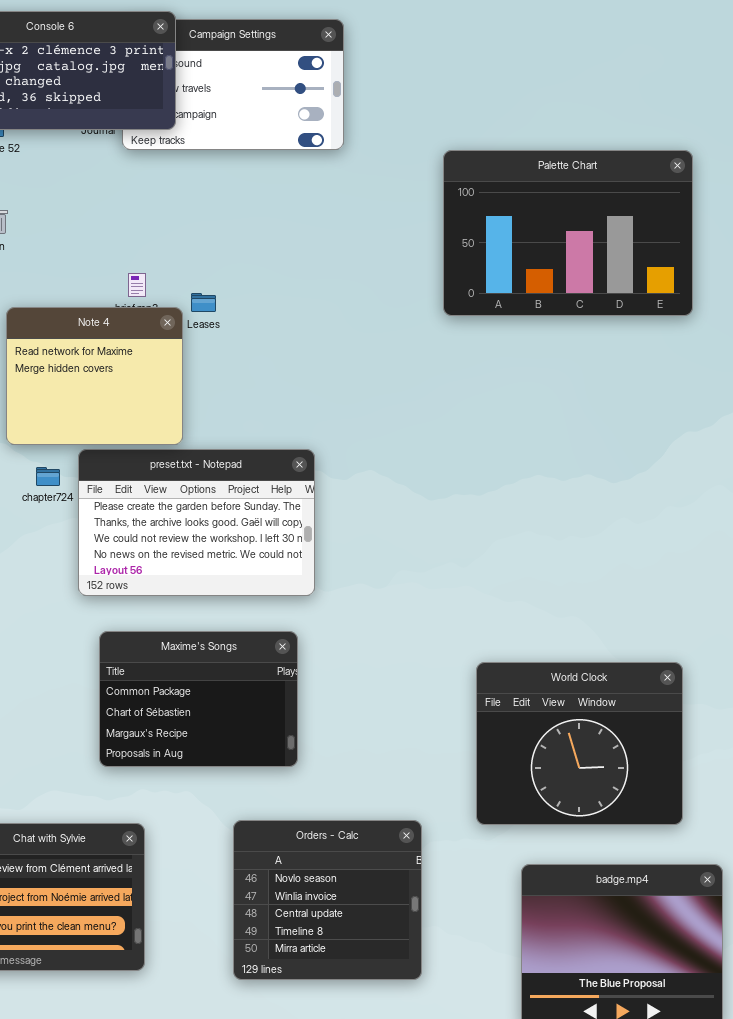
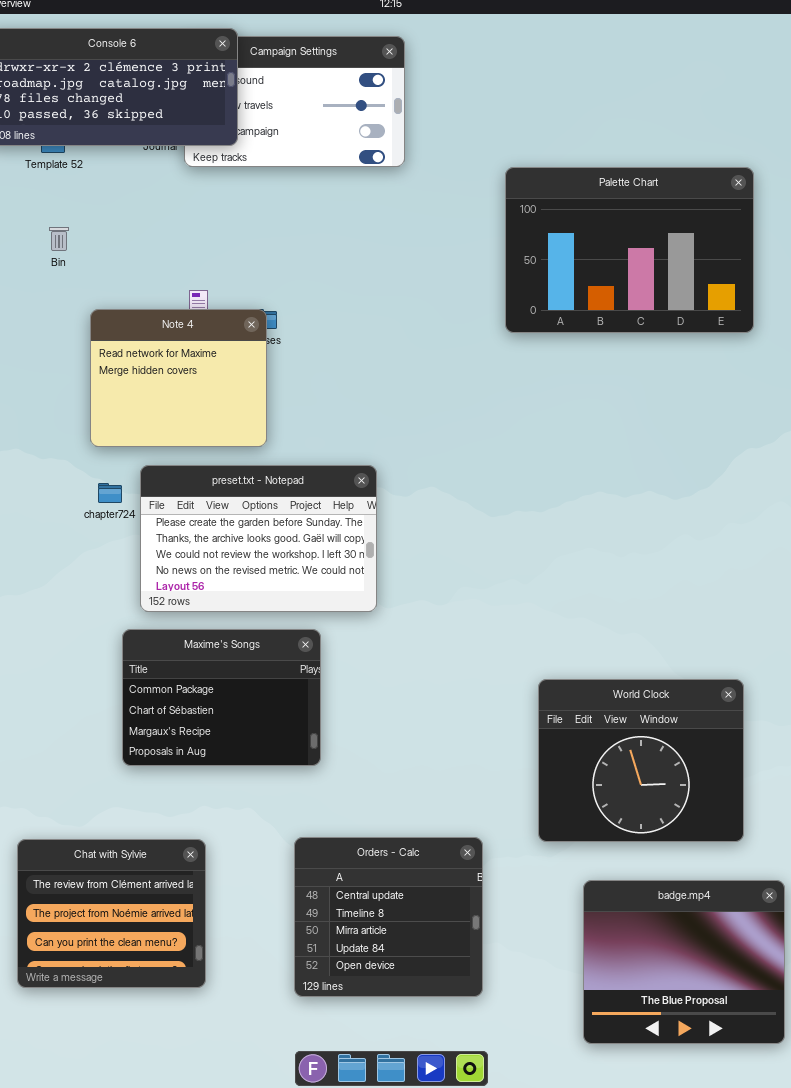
Note 4: [6,307,183,445] -> [90,309,267,447], moved
Maxime's Songs: [99,631,298,767] -> [122,629,321,766], moved
Orders - Calc: [233,820,422,980] -> [294,837,483,997], scrolled down 2 rows

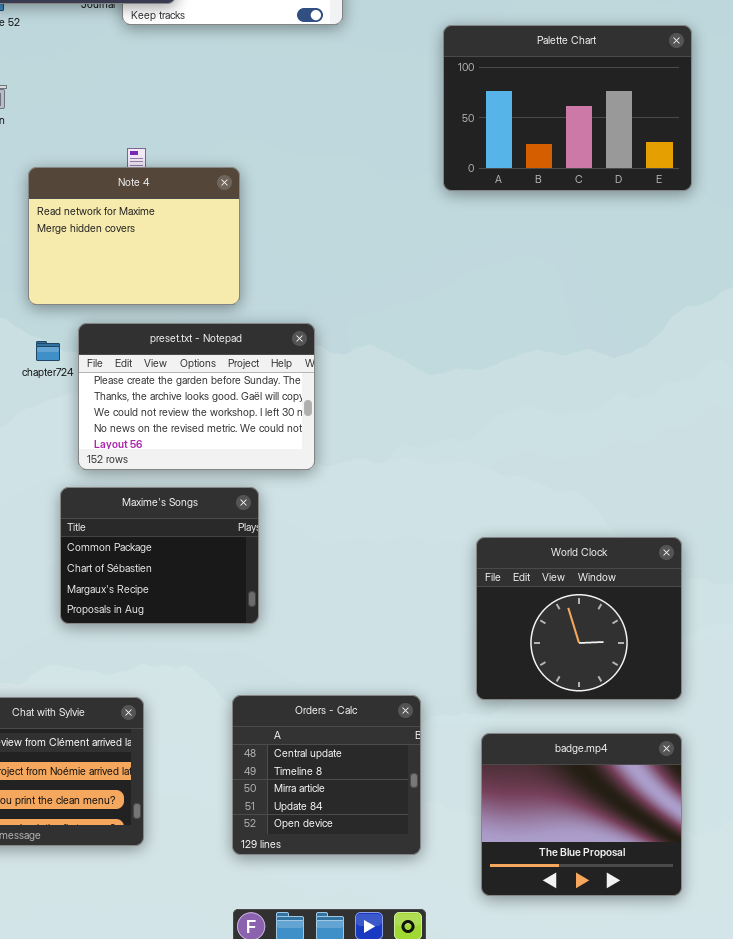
Note 4: [90,309,267,447] -> [28,167,240,305], resized
badge.mp4: [583,880,785,1044] -> [481,733,682,896], moved

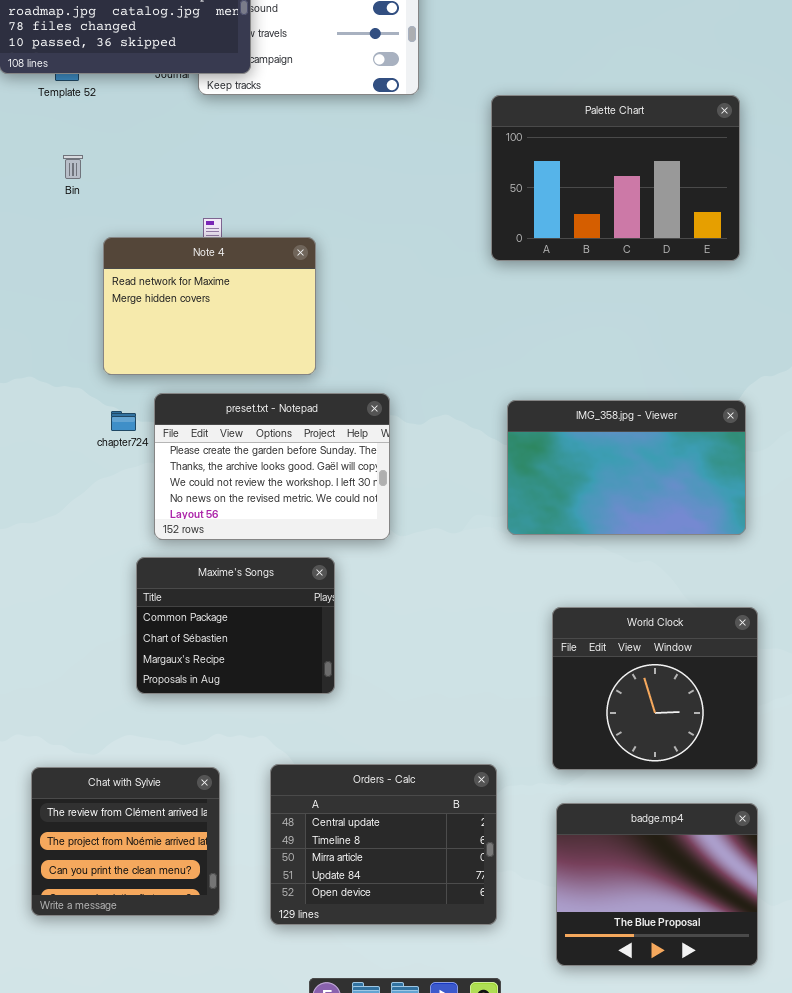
Palette Chart: [443,25,692,191] -> [491,95,740,261], moved
IMG_358.jpg - Viewer: none -> [507,400,746,535], opened
Orders - Calc: [232,695,421,855] -> [270,764,497,925], resized

